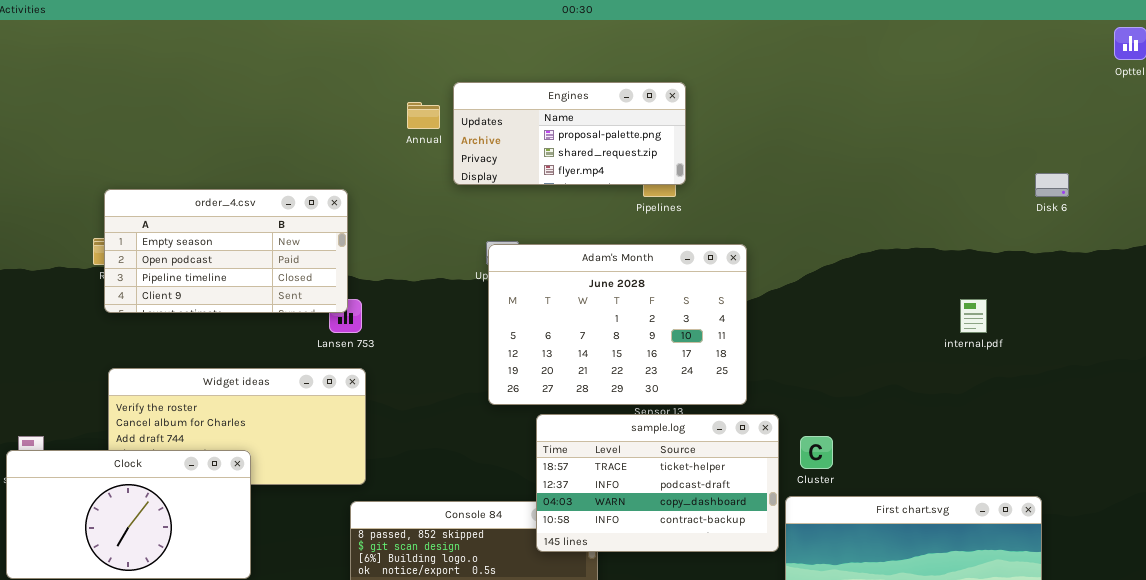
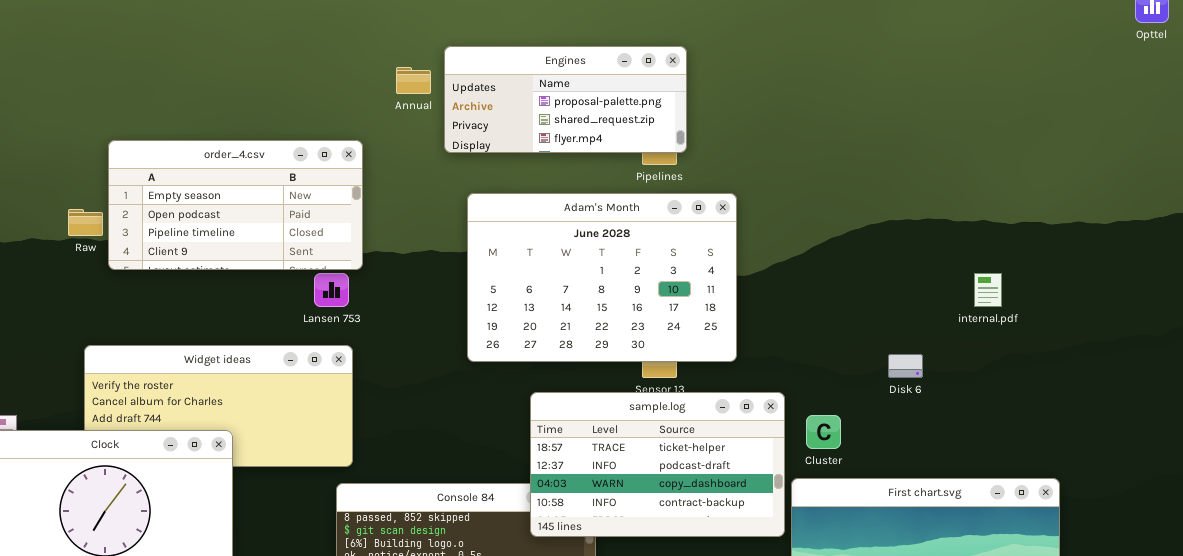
Disk 6: [1035,173,1069,197] -> [888,354,923,378], moved
order_4.csv: [104,189,348,313] -> [108,140,363,270], moved
Adam's Month: [488,244,747,405] -> [467,193,737,362], moved

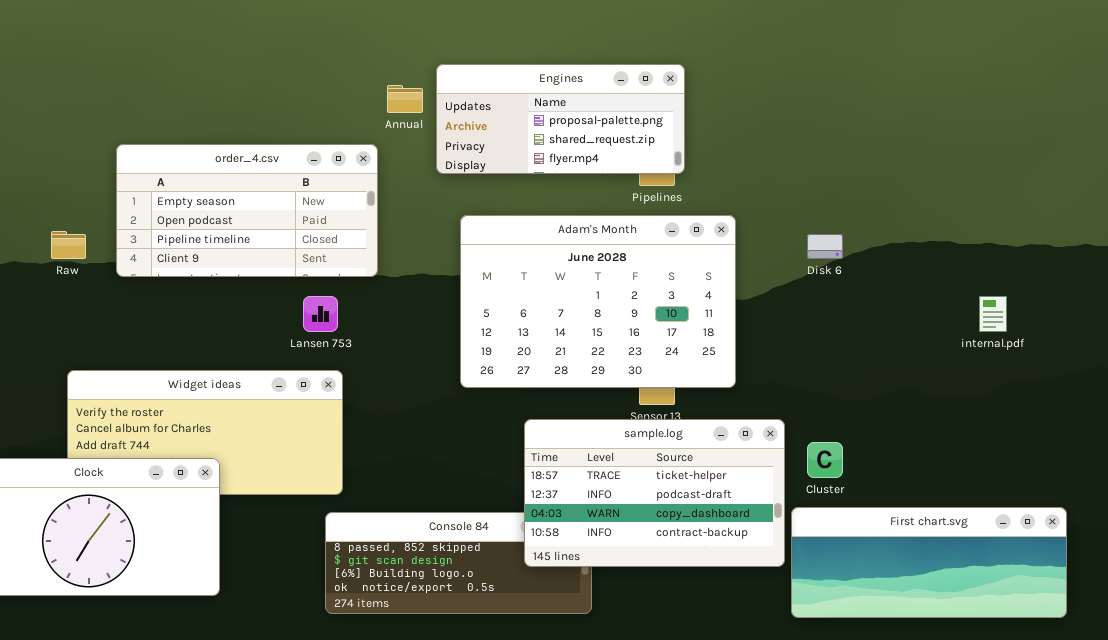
order_4.csv: [108,140,363,270] -> [116,144,378,277], moved
Disk 6: [888,354,923,378] -> [807,234,843,259], moved

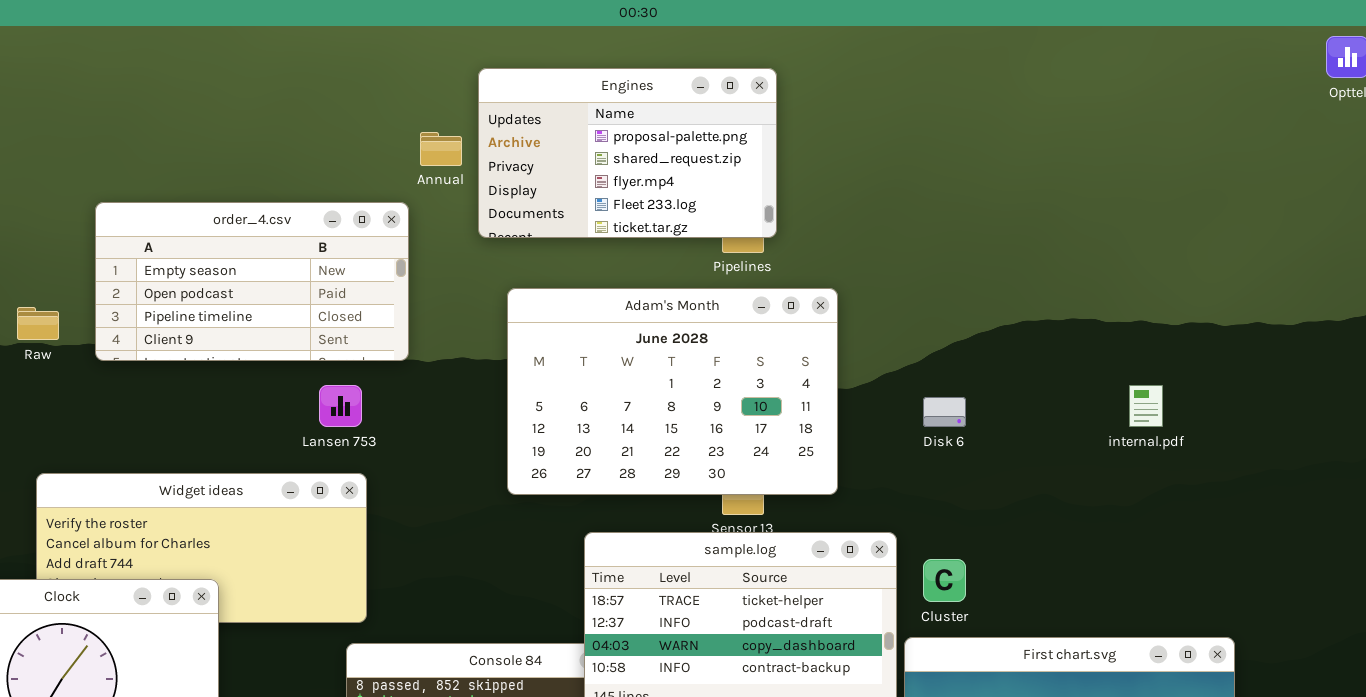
Engines: [436,64,685,174] -> [478,68,777,238], resized
Disk 6: [807,234,843,259] -> [923,397,966,427], moved

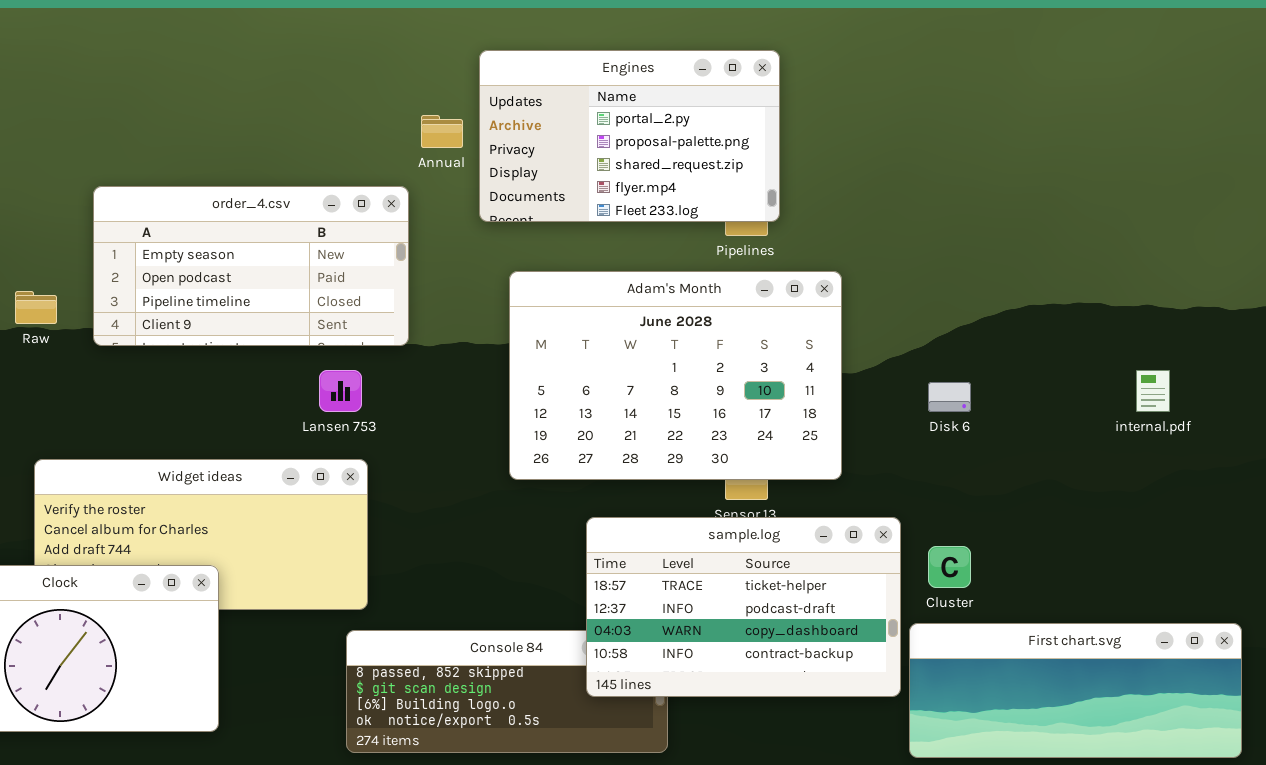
Engines: [478,68,777,238] -> [479,50,780,222], scrolled up 1 row

